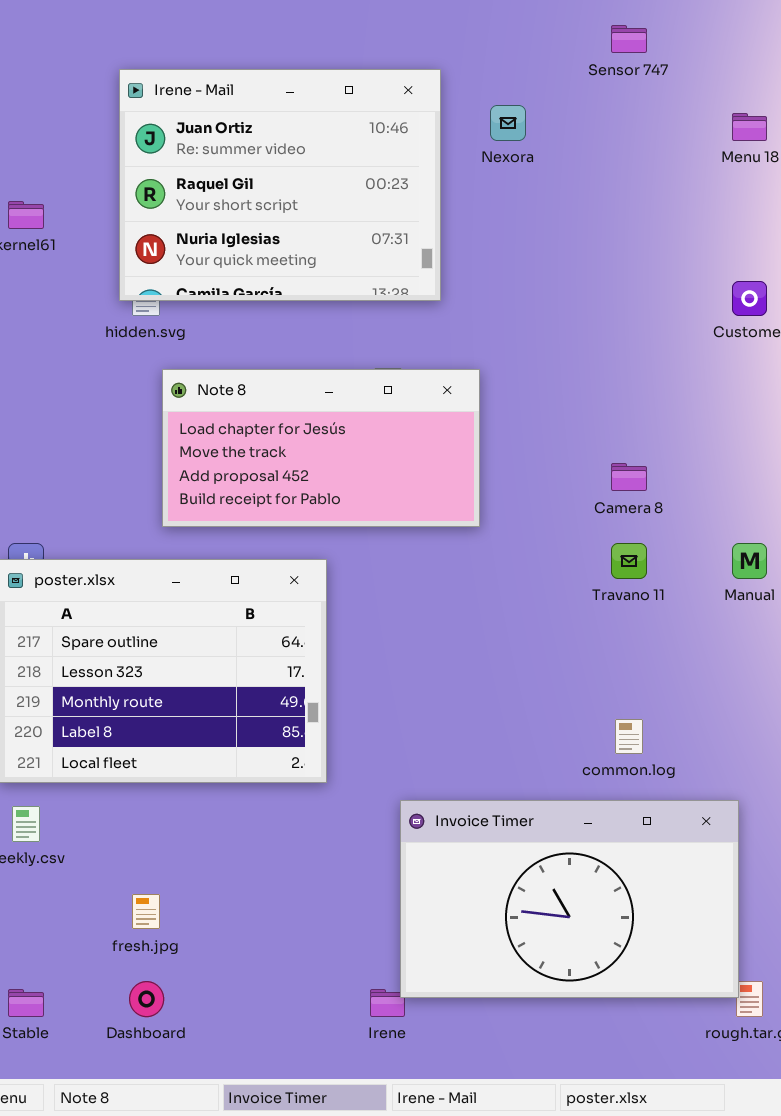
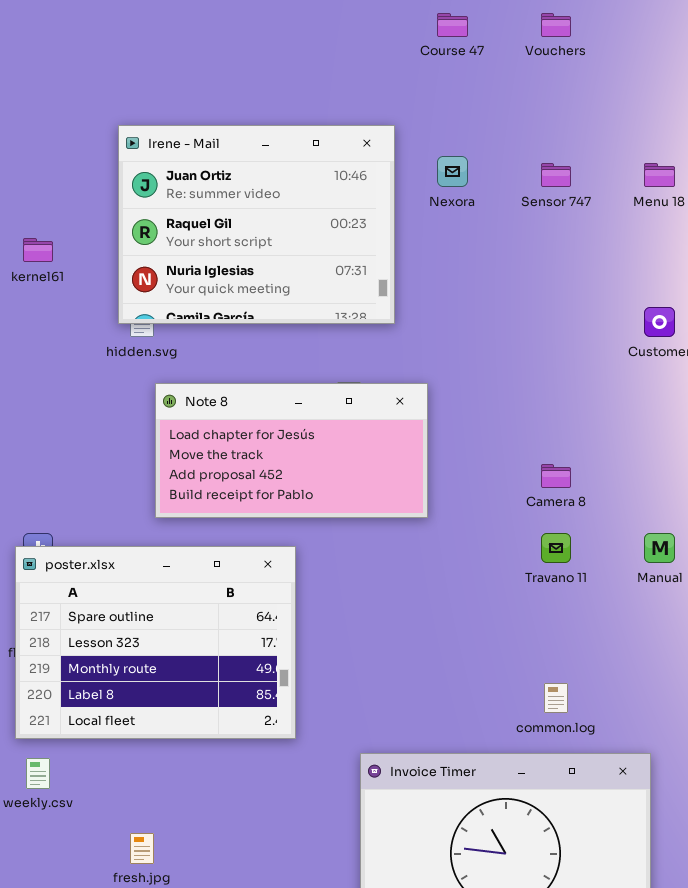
Sensor 747: [611,25,647,53] -> [541,163,571,187], moved

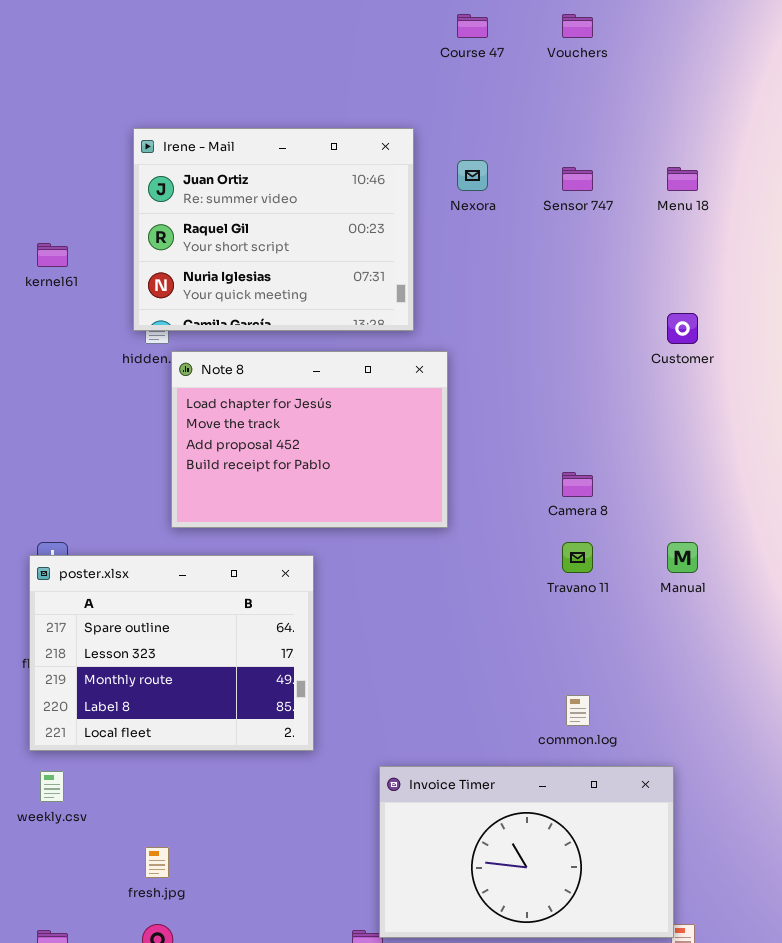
Note 8: [155,383,428,518] -> [171,351,448,528], resized

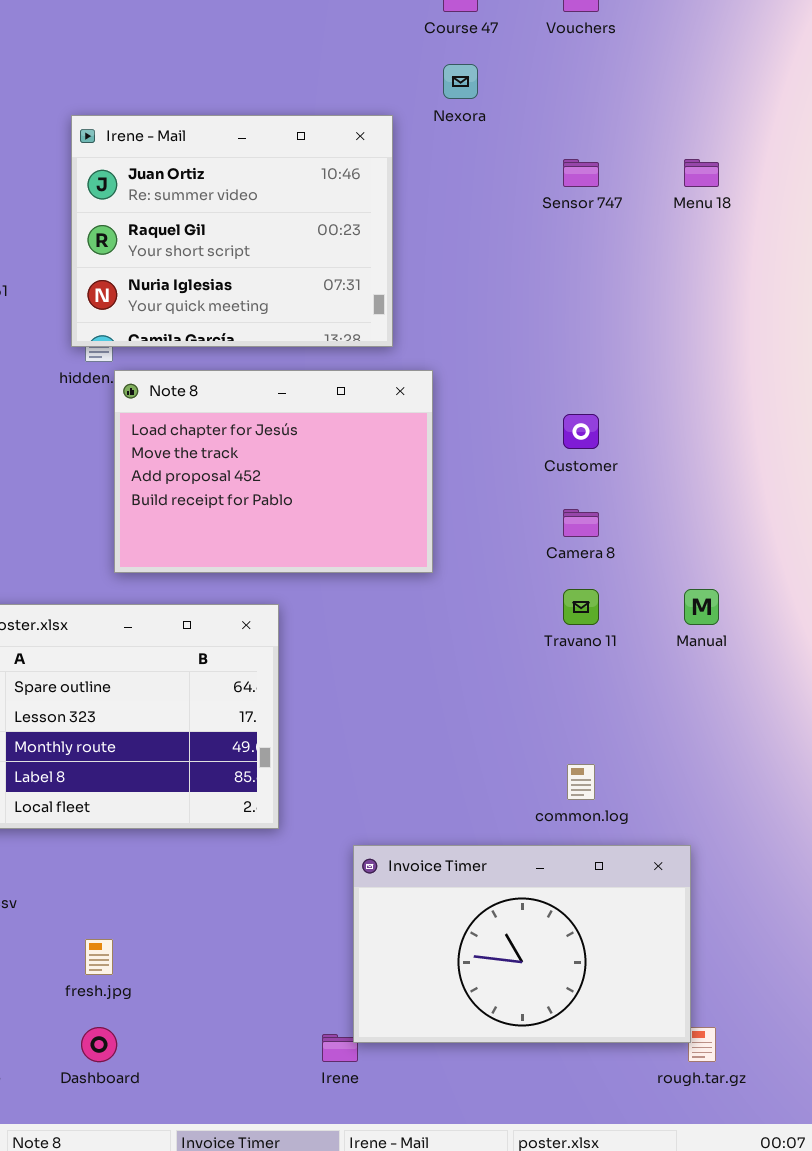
Nexora: [457,160,488,191] -> [443,64,478,99], moved
Customer: [667,313,698,344] -> [563,414,599,449], moved

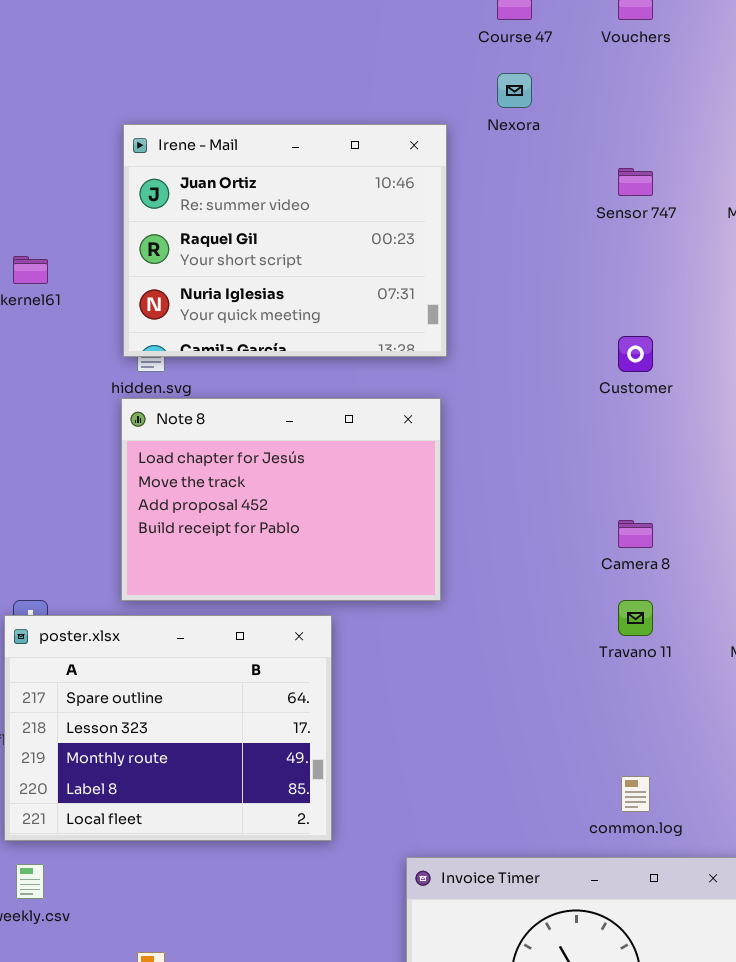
Note 8: [114,370,433,573] -> [121,398,441,601], moved
Customer: [563,414,599,449] -> [618,336,653,372], moved

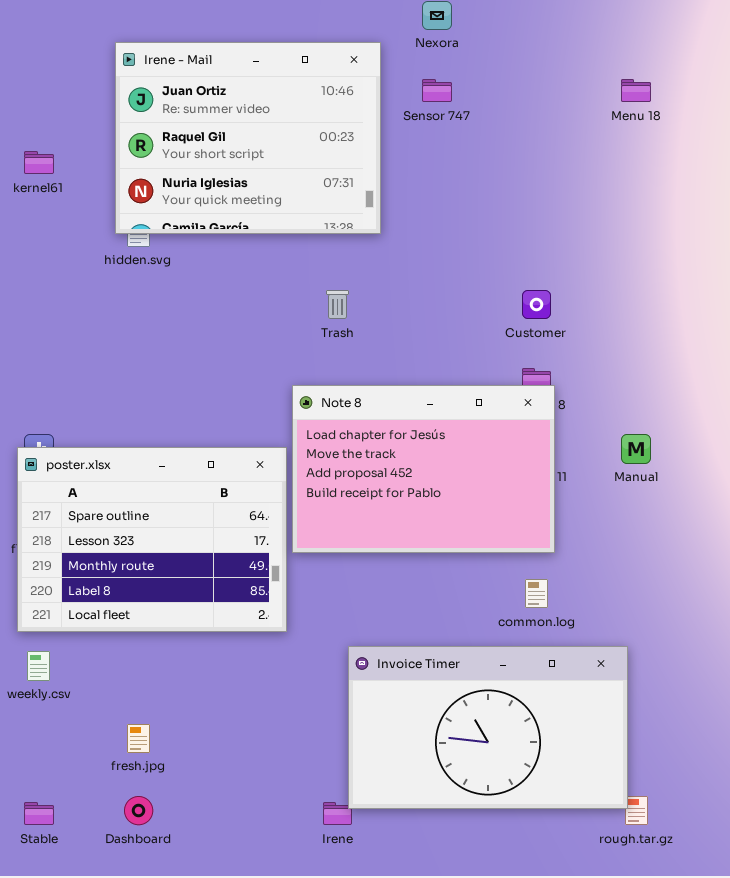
Sensor 747: [618,168,653,196] -> [422,79,452,102], moved
Customer: [618,336,653,372] -> [522,290,551,319], moved
Note 8: [121,398,441,601] -> [292,385,555,553], moved

